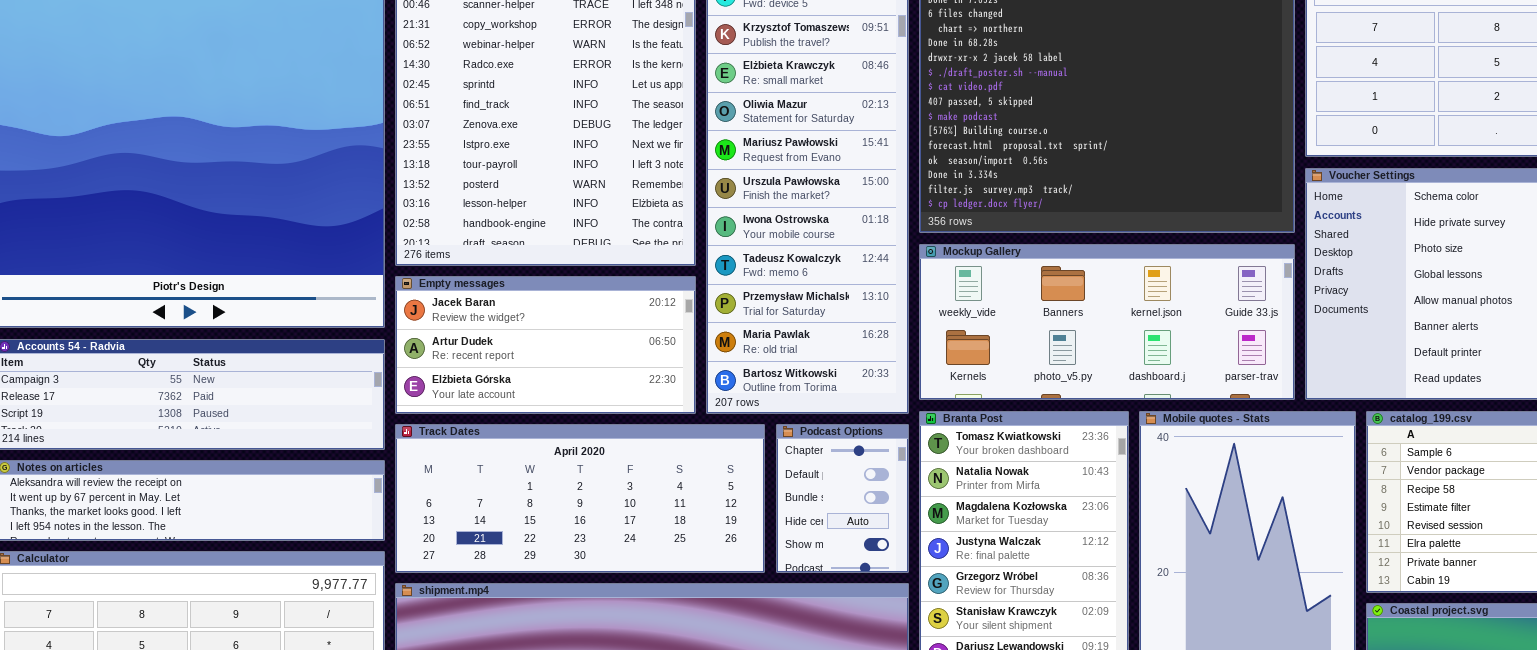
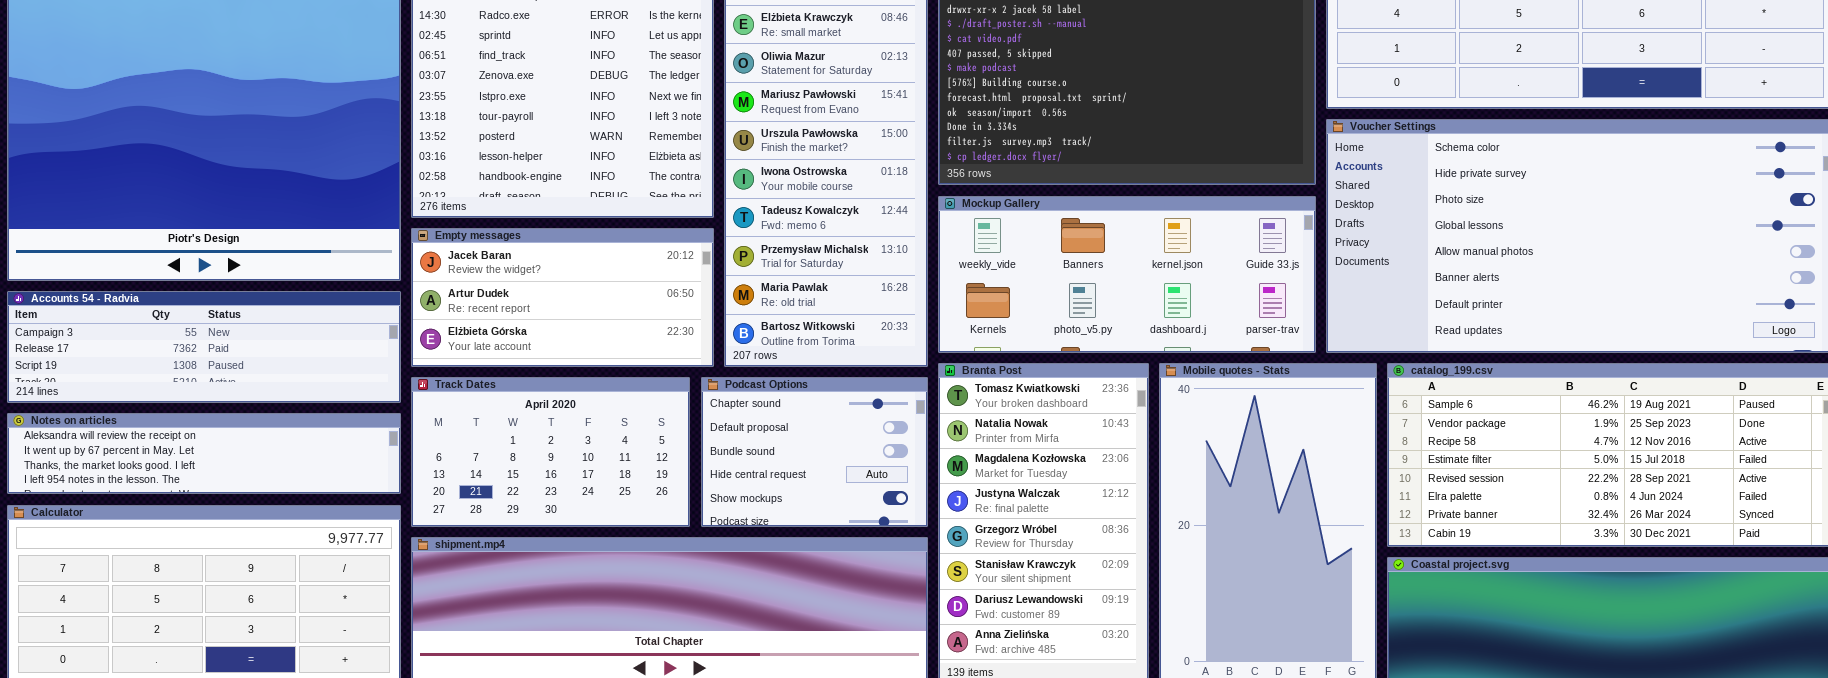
Track Dates: [395,424,765,573] -> [411,377,690,527], resized
Podcast Options: [776,424,909,573] -> [701,377,928,527], resized

